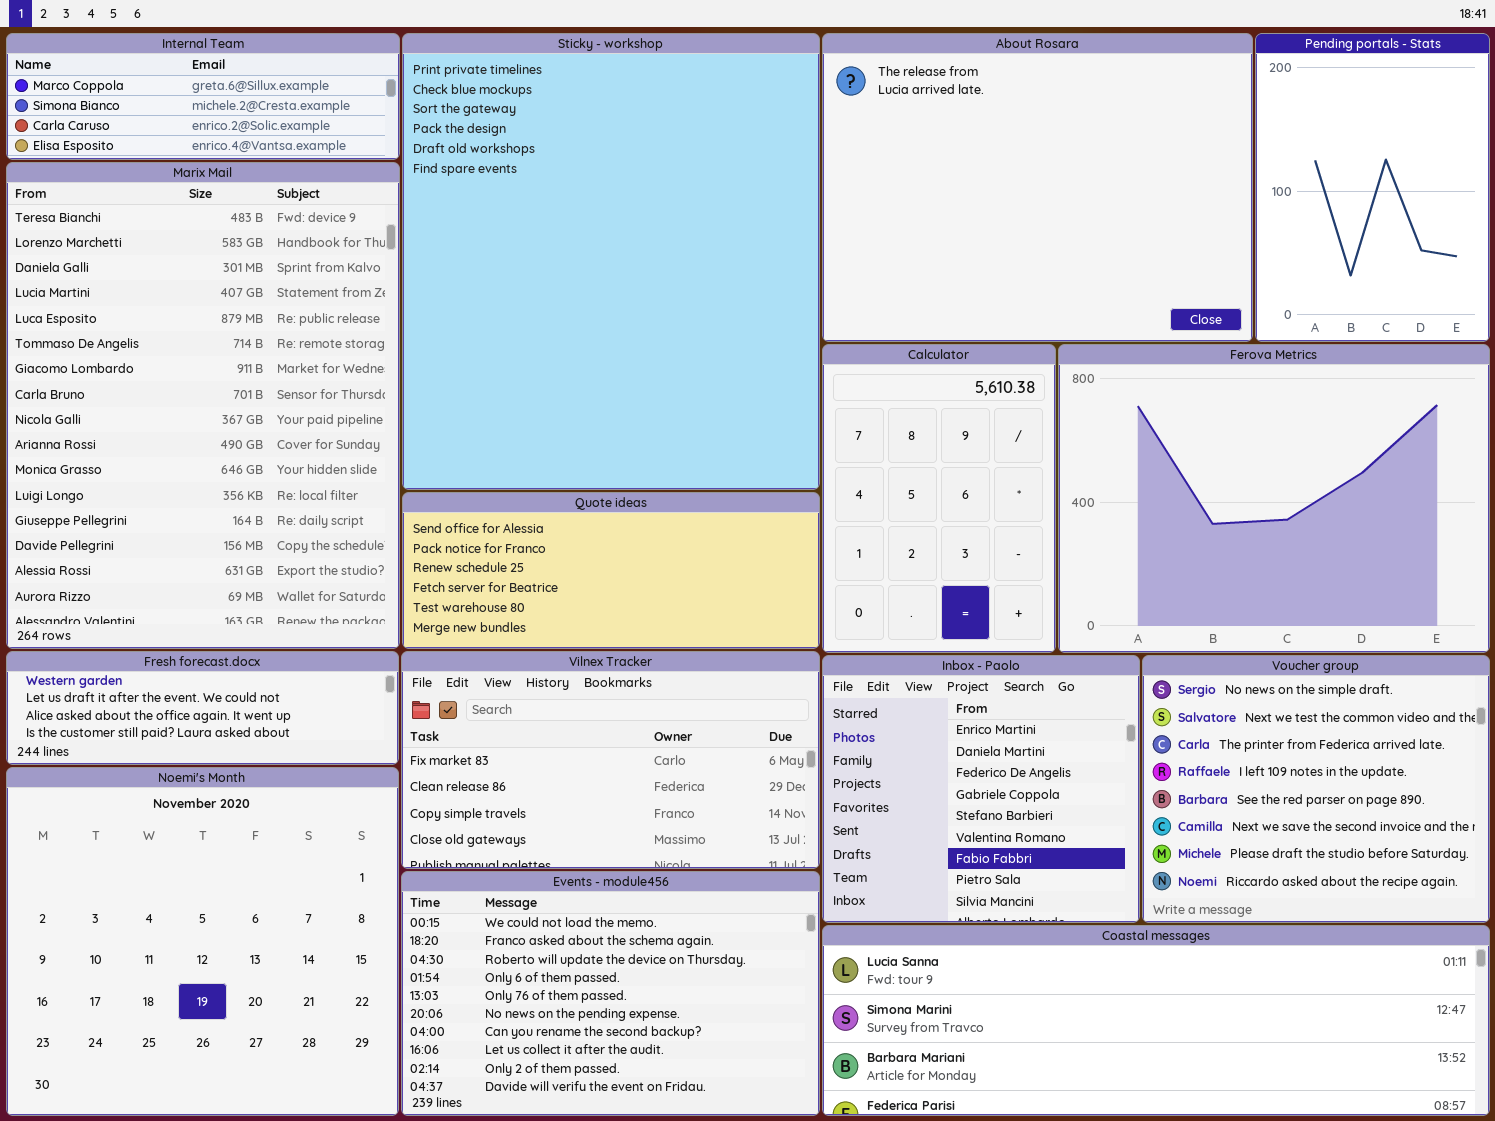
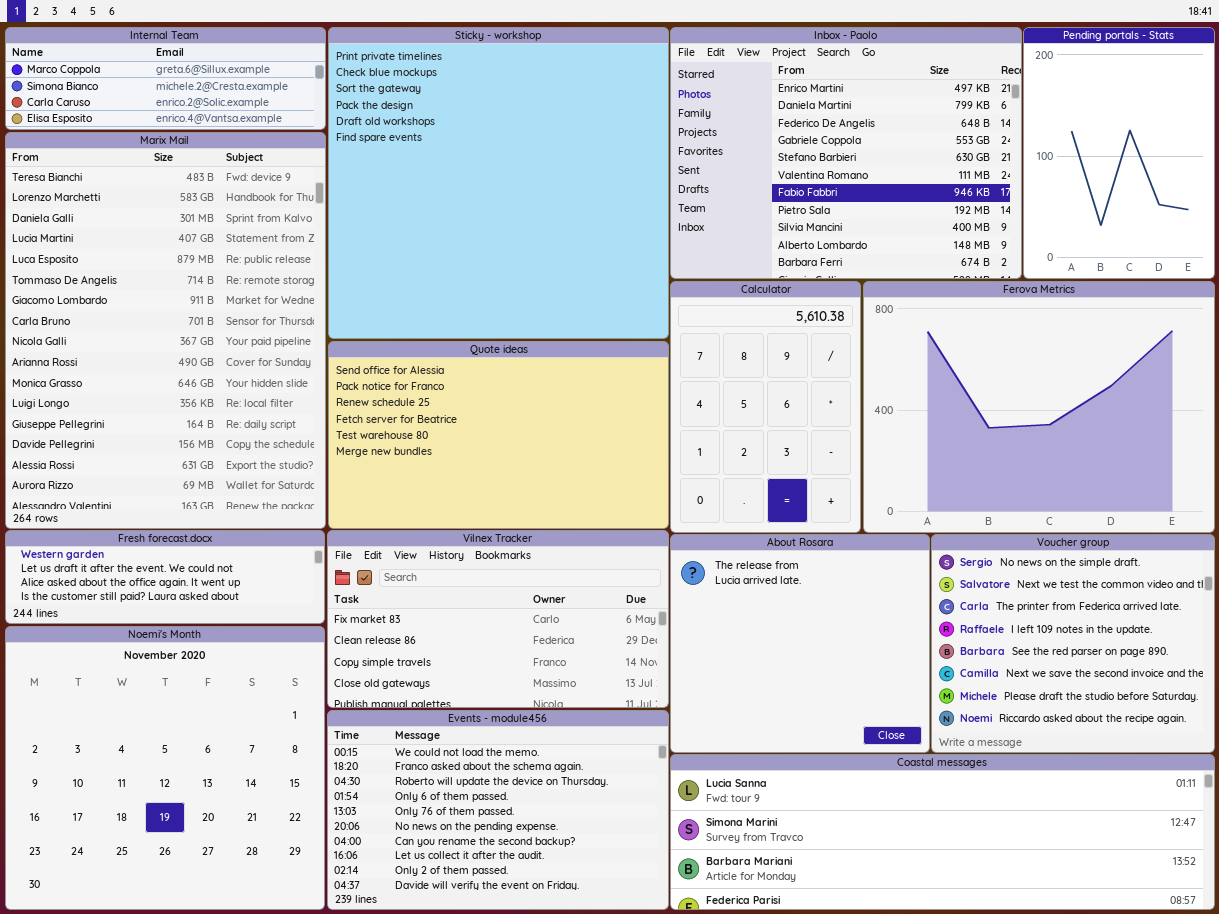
Sticky - workshop: [402,33,820,490] -> [328,27,669,339], resized
About Rosara: [822,33,1253,342] -> [670,534,930,753], moved, resized
Quote ideas: [402,492,820,649] -> [328,341,669,529], resized
Inbox - Paolo: [822,655,1140,923] -> [670,27,1022,279], moved, resized

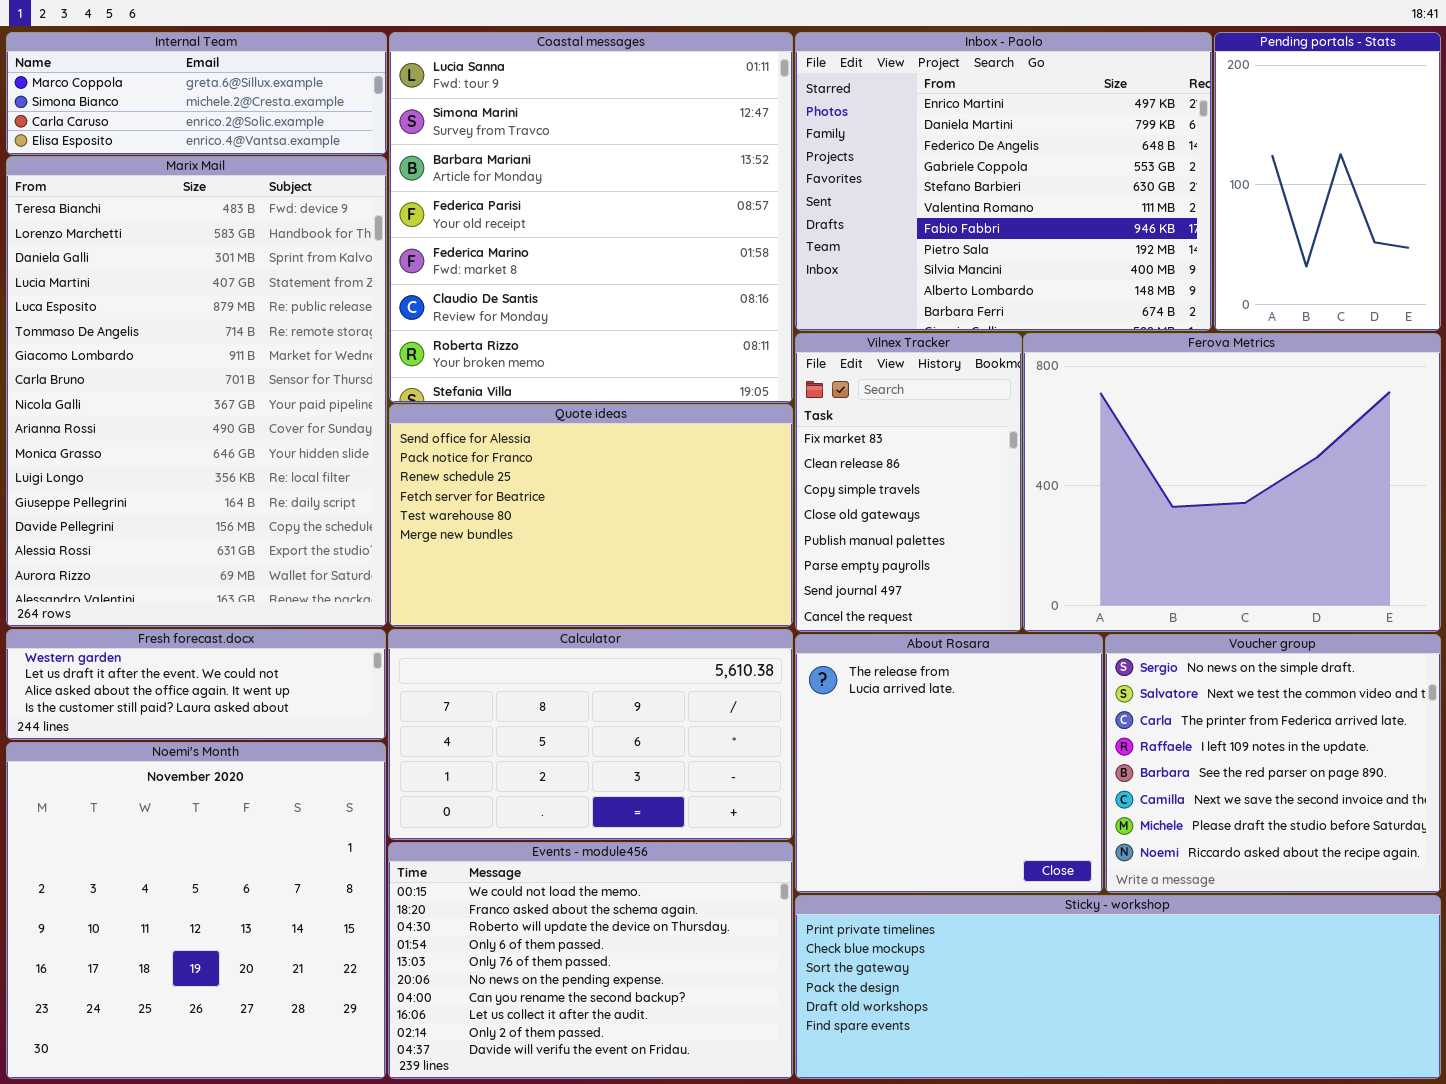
Sticky - workshop: [328,27,669,339] -> [795,895,1441,1079], moved, resized
Calculator: [670,281,861,533] -> [388,629,793,840], moved, resized
Vilnex Tracker: [327,530,669,708] -> [795,333,1022,632], moved, resized
Coastal messages: [670,754,1215,910] -> [389,32,793,403], moved, resized

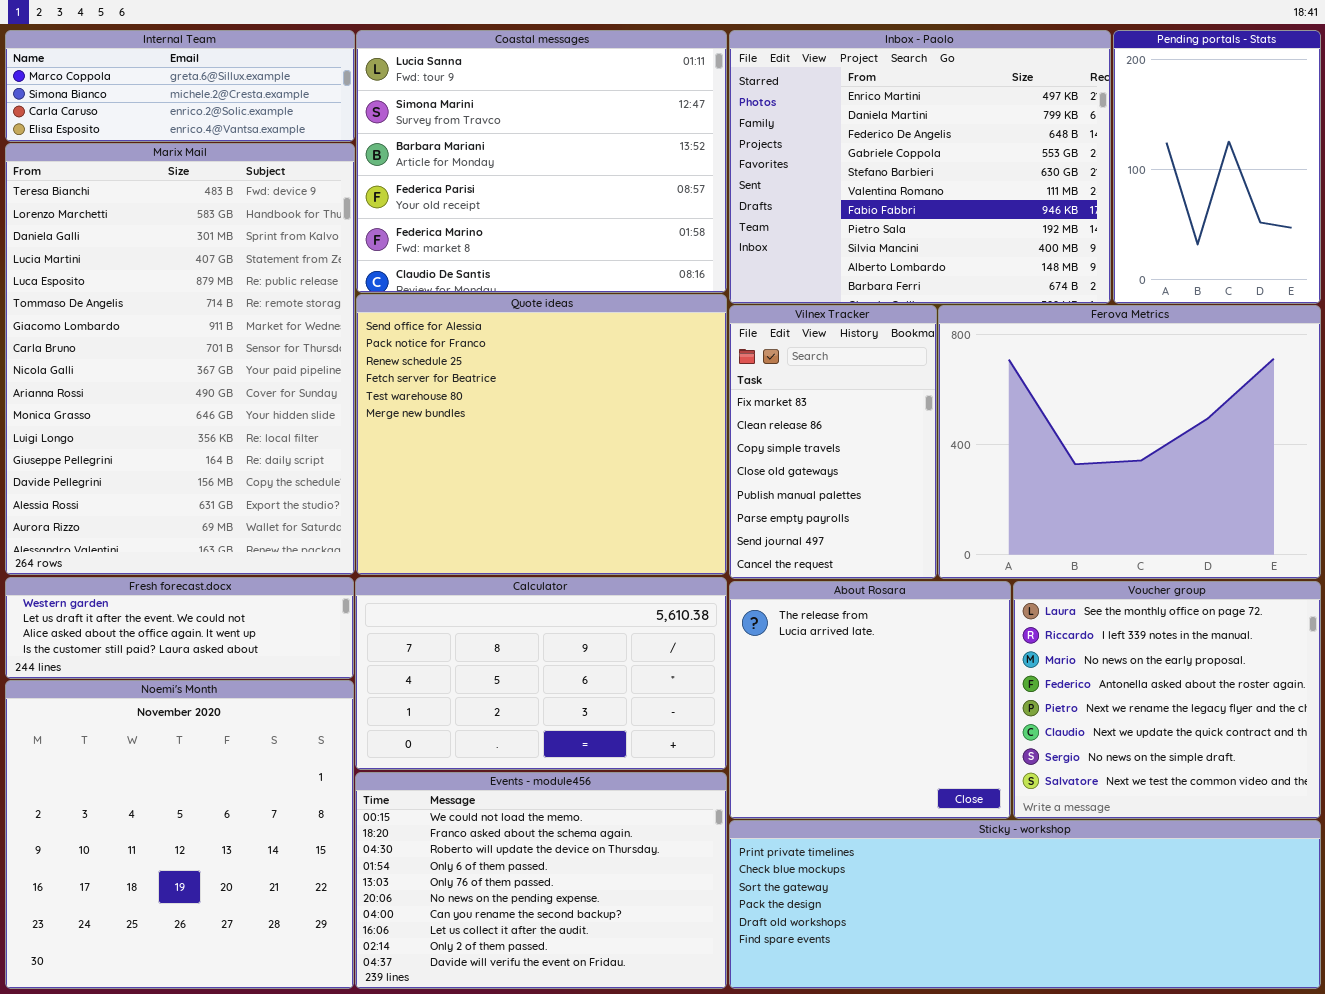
Coastal messages: [389,32,793,403] -> [356,30,727,293], resized
Quote ideas: [389,404,793,627] -> [356,294,727,575], resized
Voucher group: [1105,634,1441,893] -> [1013,581,1321,819], scrolled up 6 rows

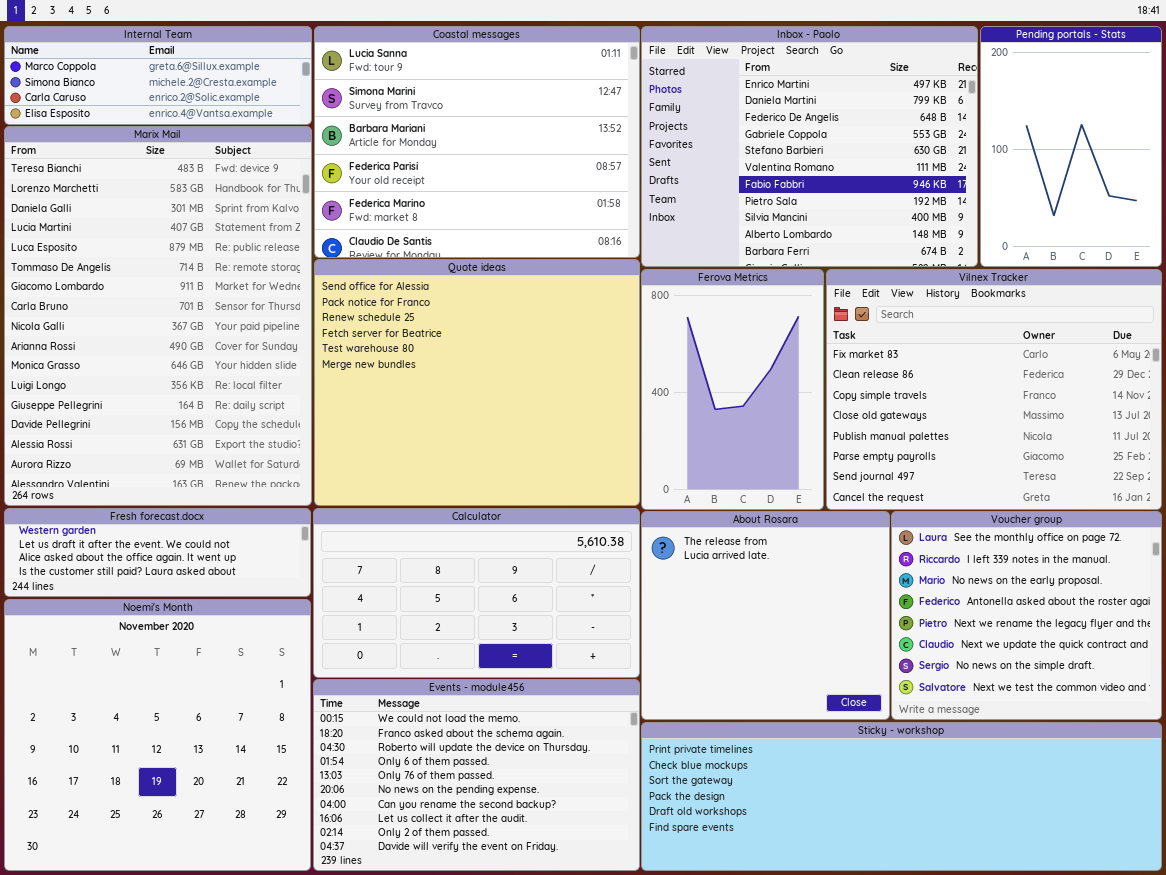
Vilnex Tracker: [729,305,937,579] -> [826,269,1162,510], moved, resized
Ferova Metrics: [938,305,1321,579] -> [641,269,824,510], moved, resized

